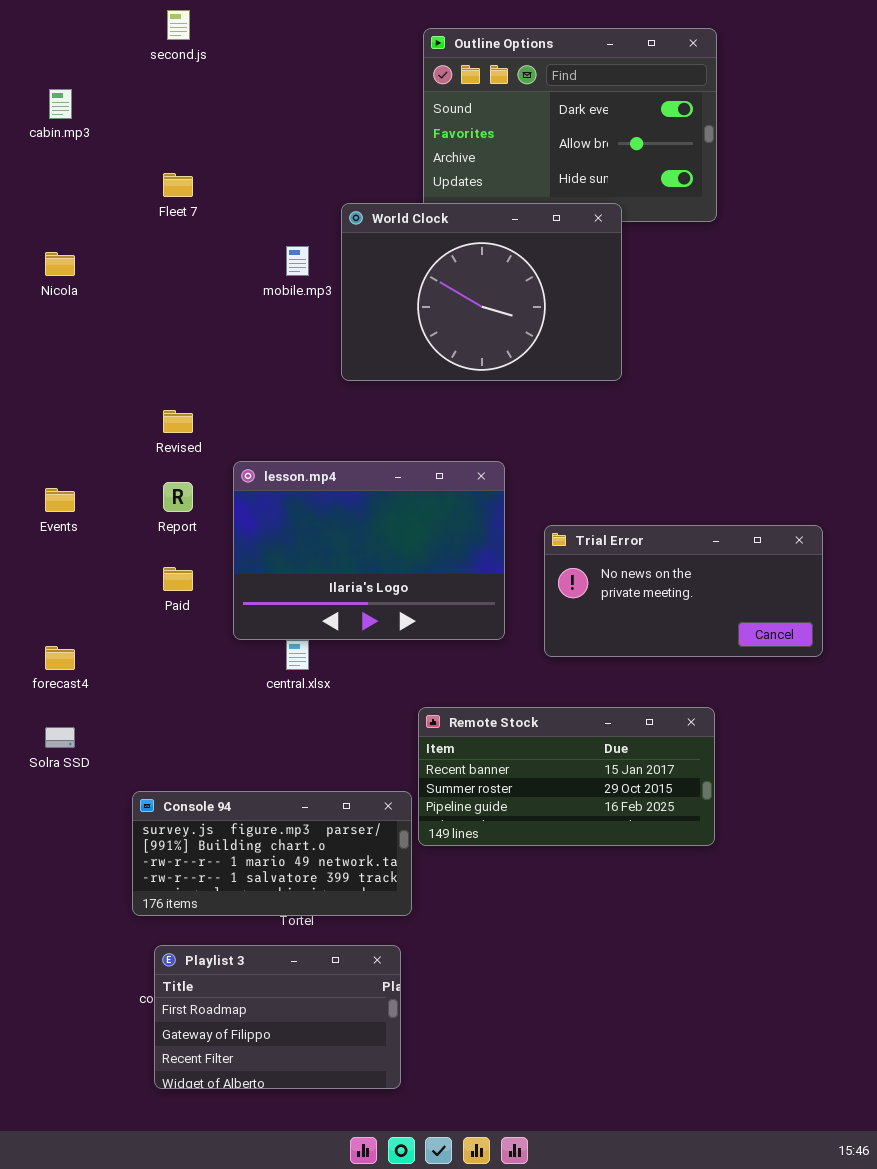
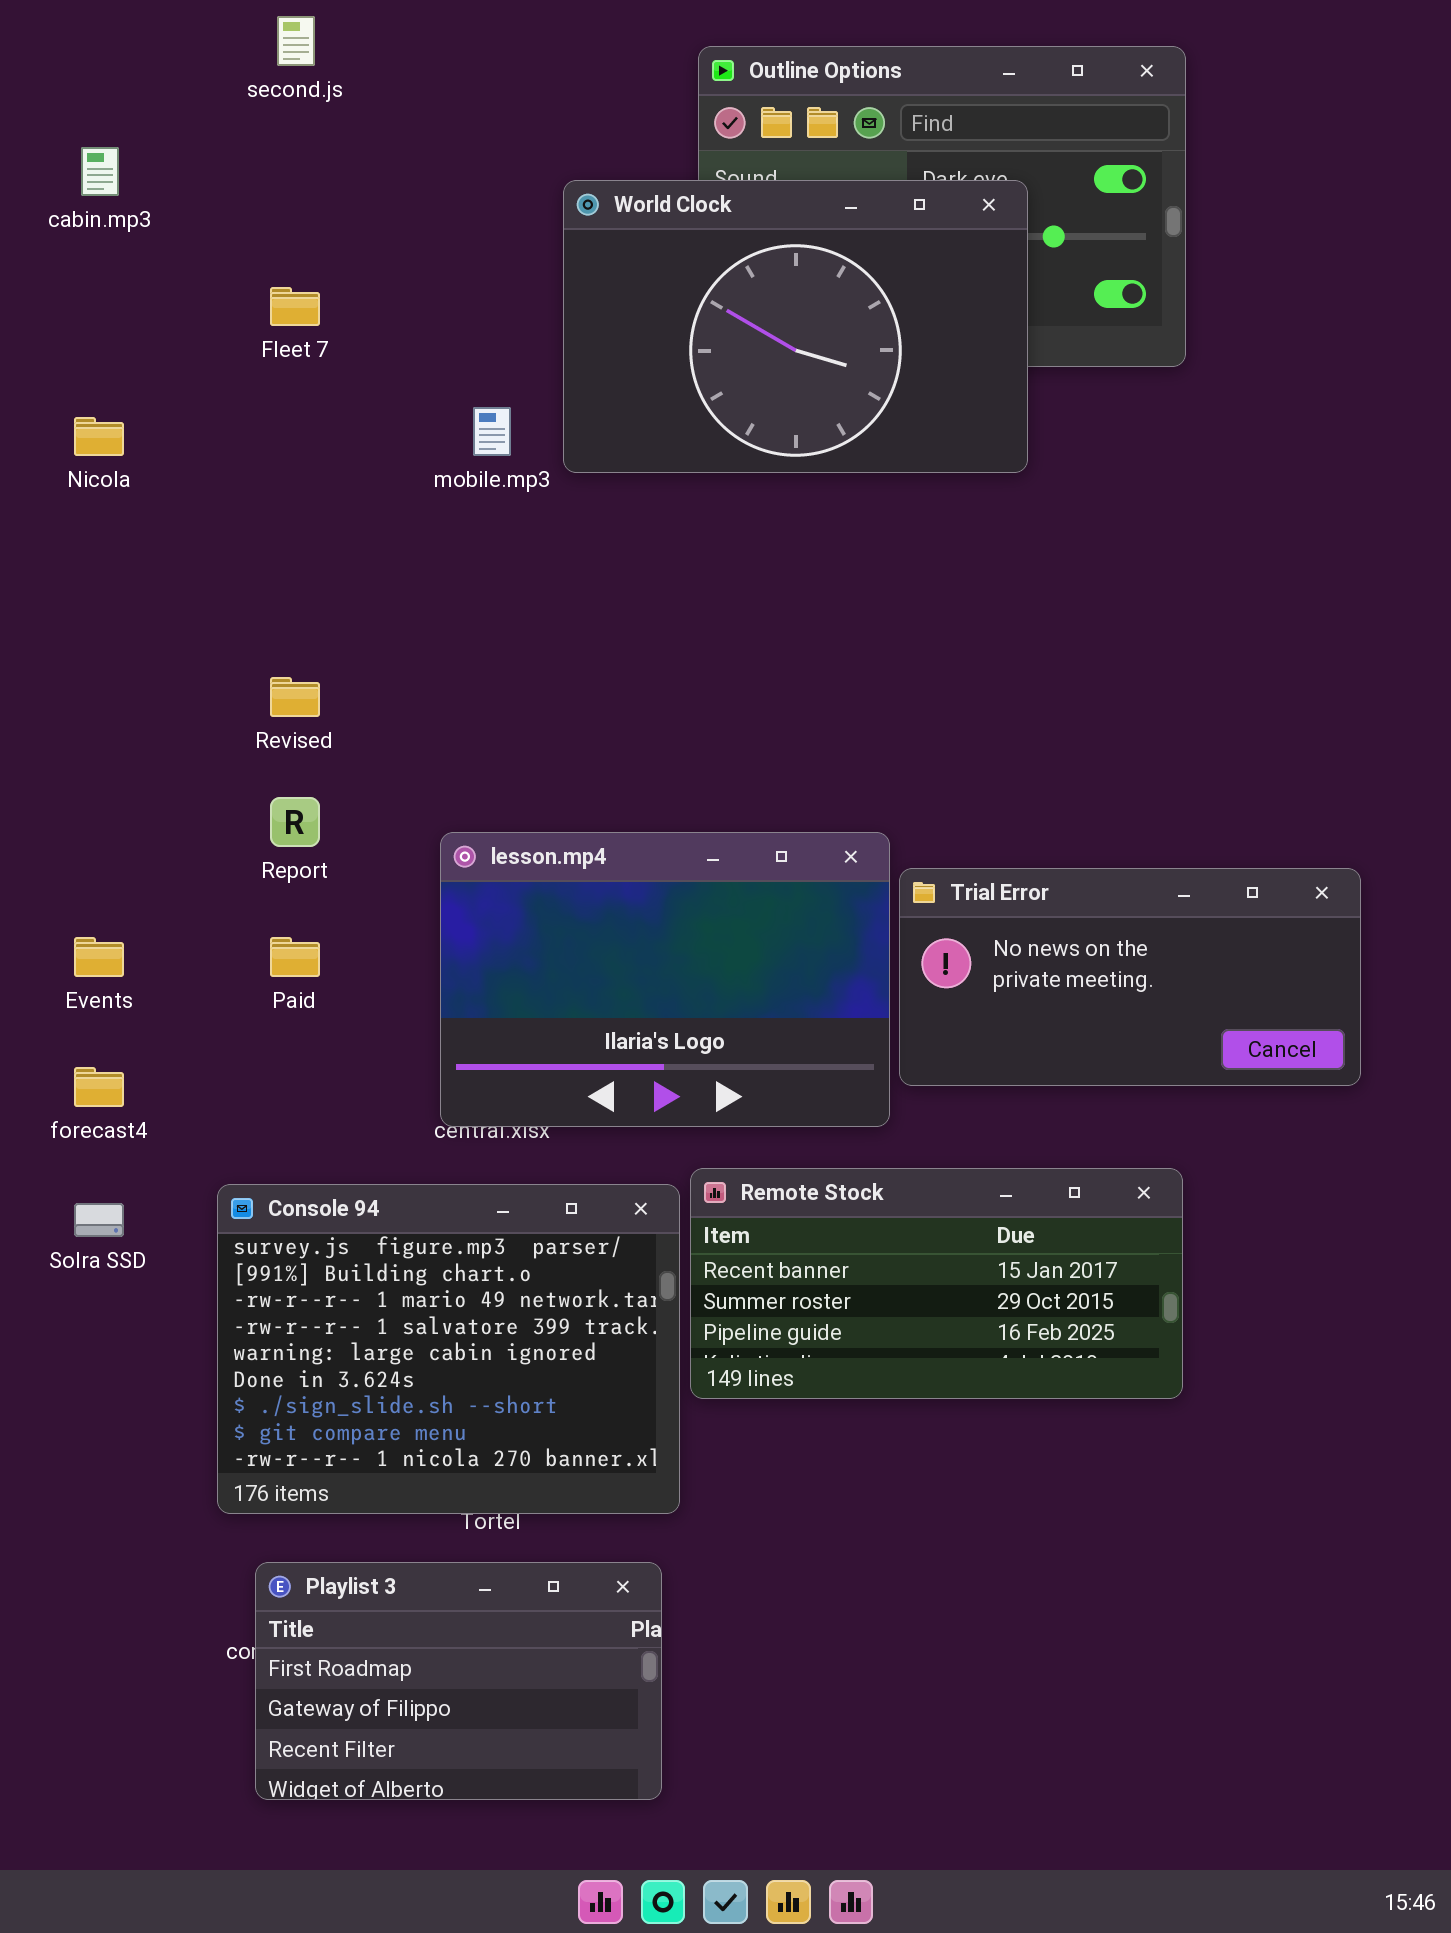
World Clock: [341,203,622,381] -> [563,180,1028,473], moved
lesson.mp4: [233,461,505,640] -> [440,832,890,1127], moved
Events: [45,488,75,512] -> [74,937,124,977], moved
Console 94: [132,791,412,916] -> [217,1184,680,1514], resized

